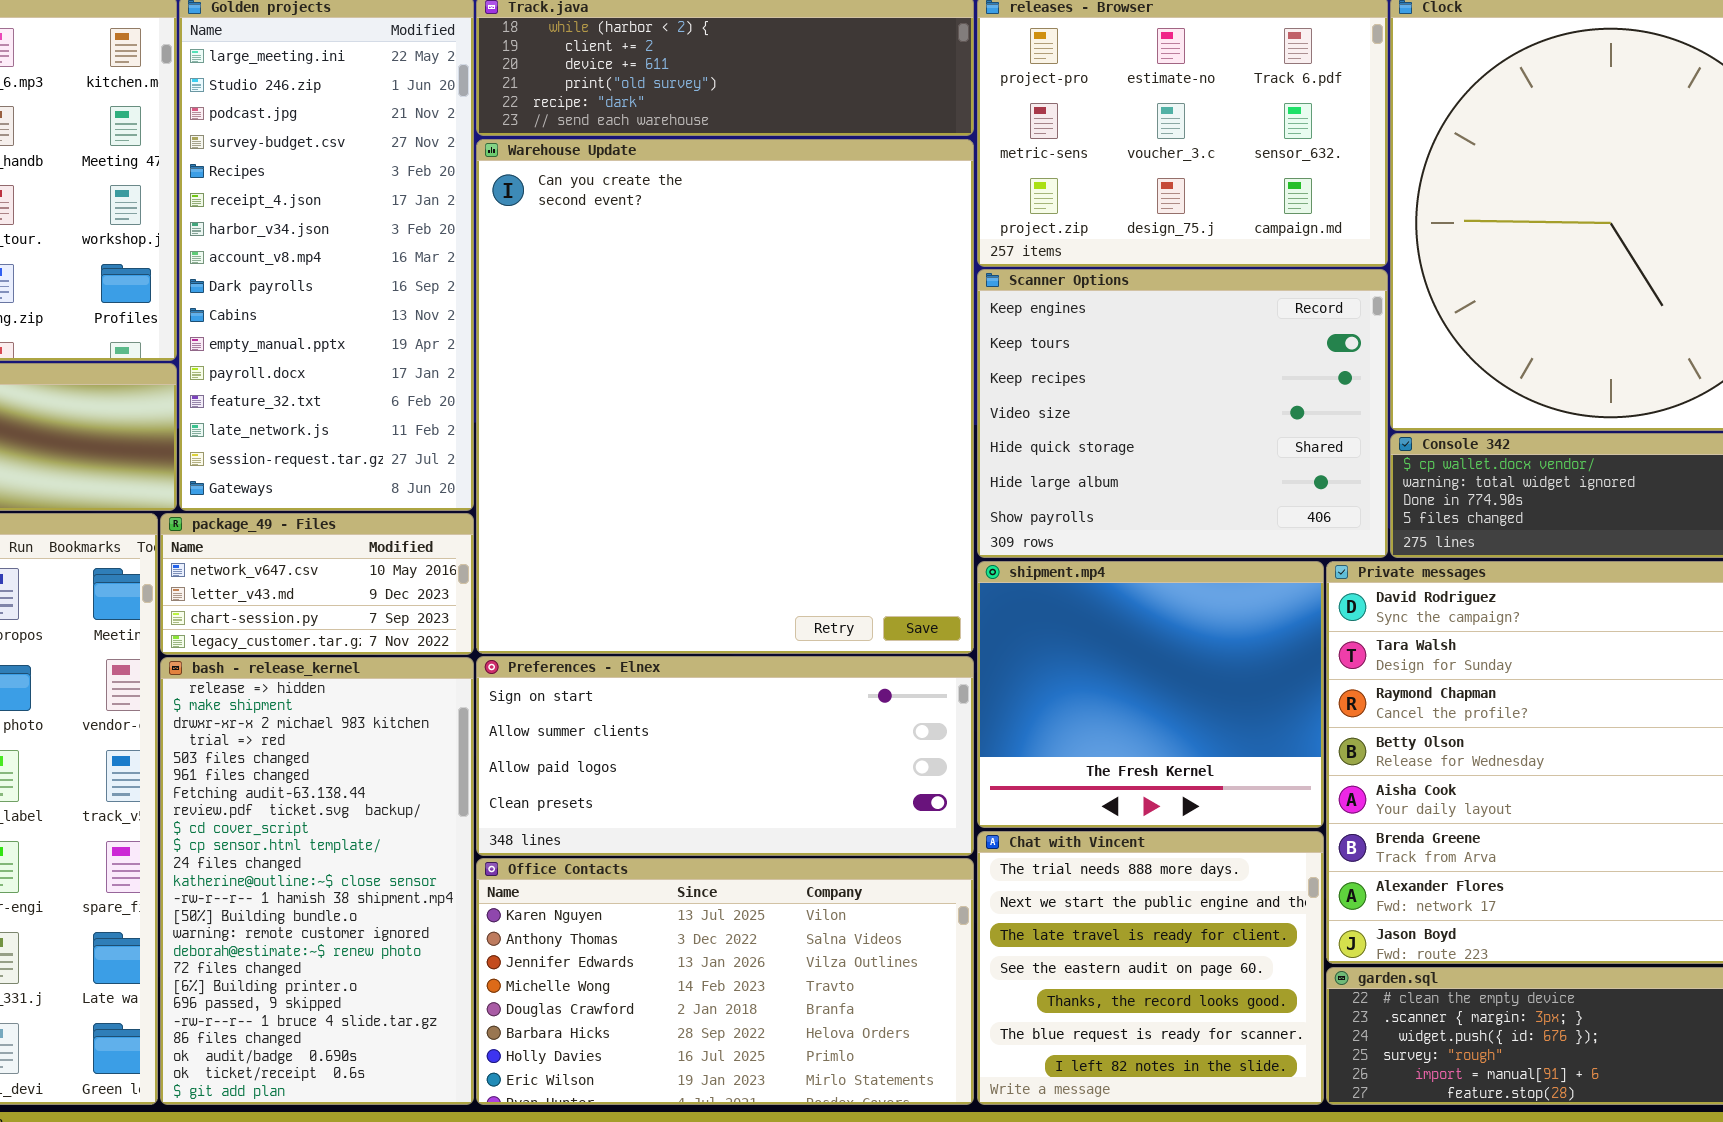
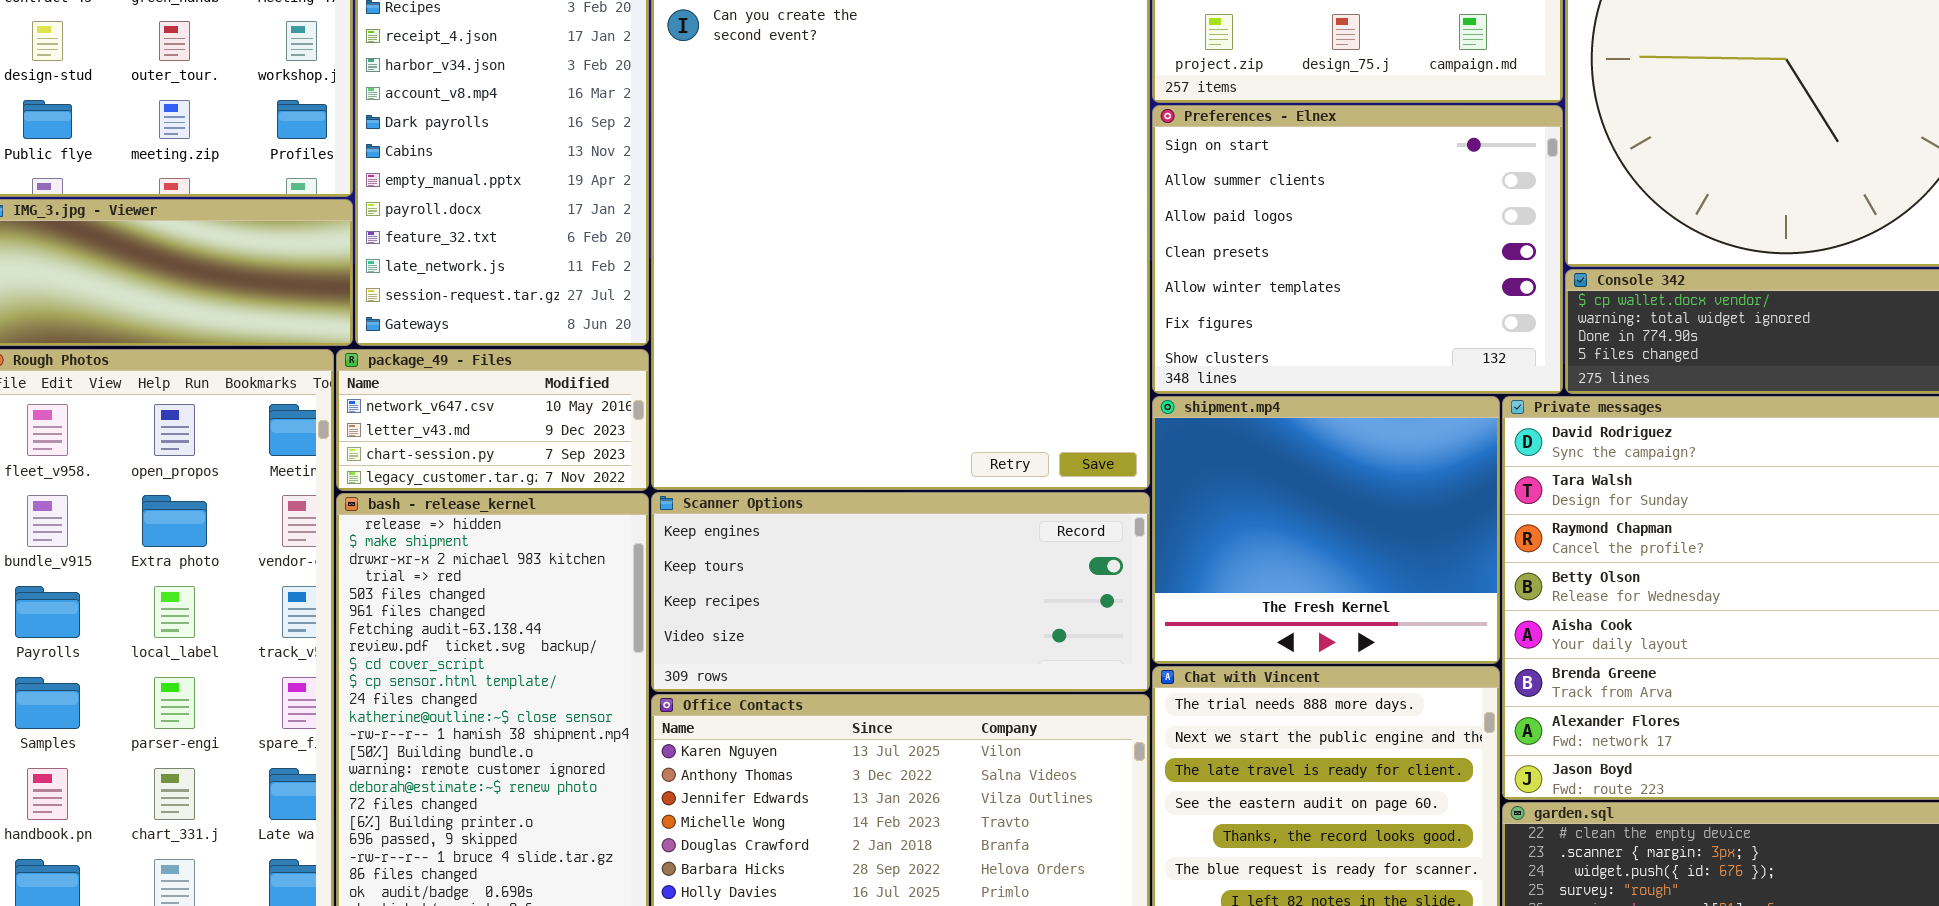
Scanner Options: [977,269,1388,558] -> [651,492,1150,692], moved, resized
Preferences - Elnex: [476,656,974,856] -> [1152,105,1563,394], moved, resized

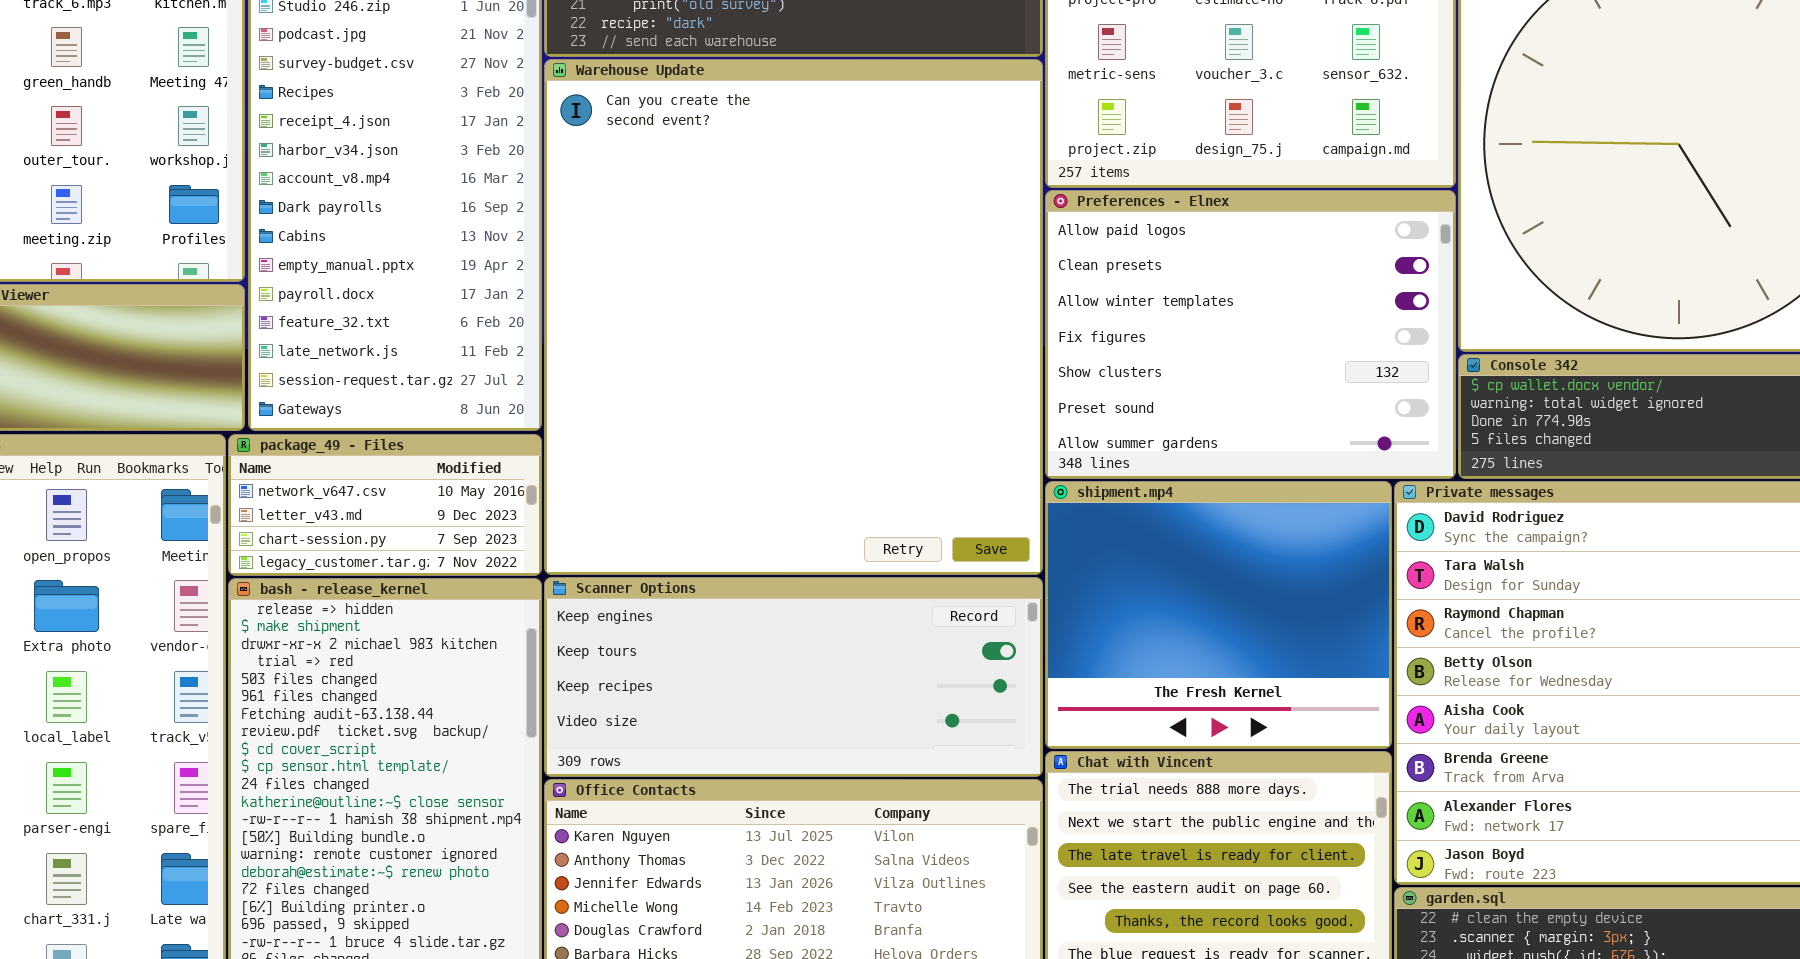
Preferences - Elnex: [1152,105,1563,394] -> [1045,190,1456,479], scrolled down 2 rows

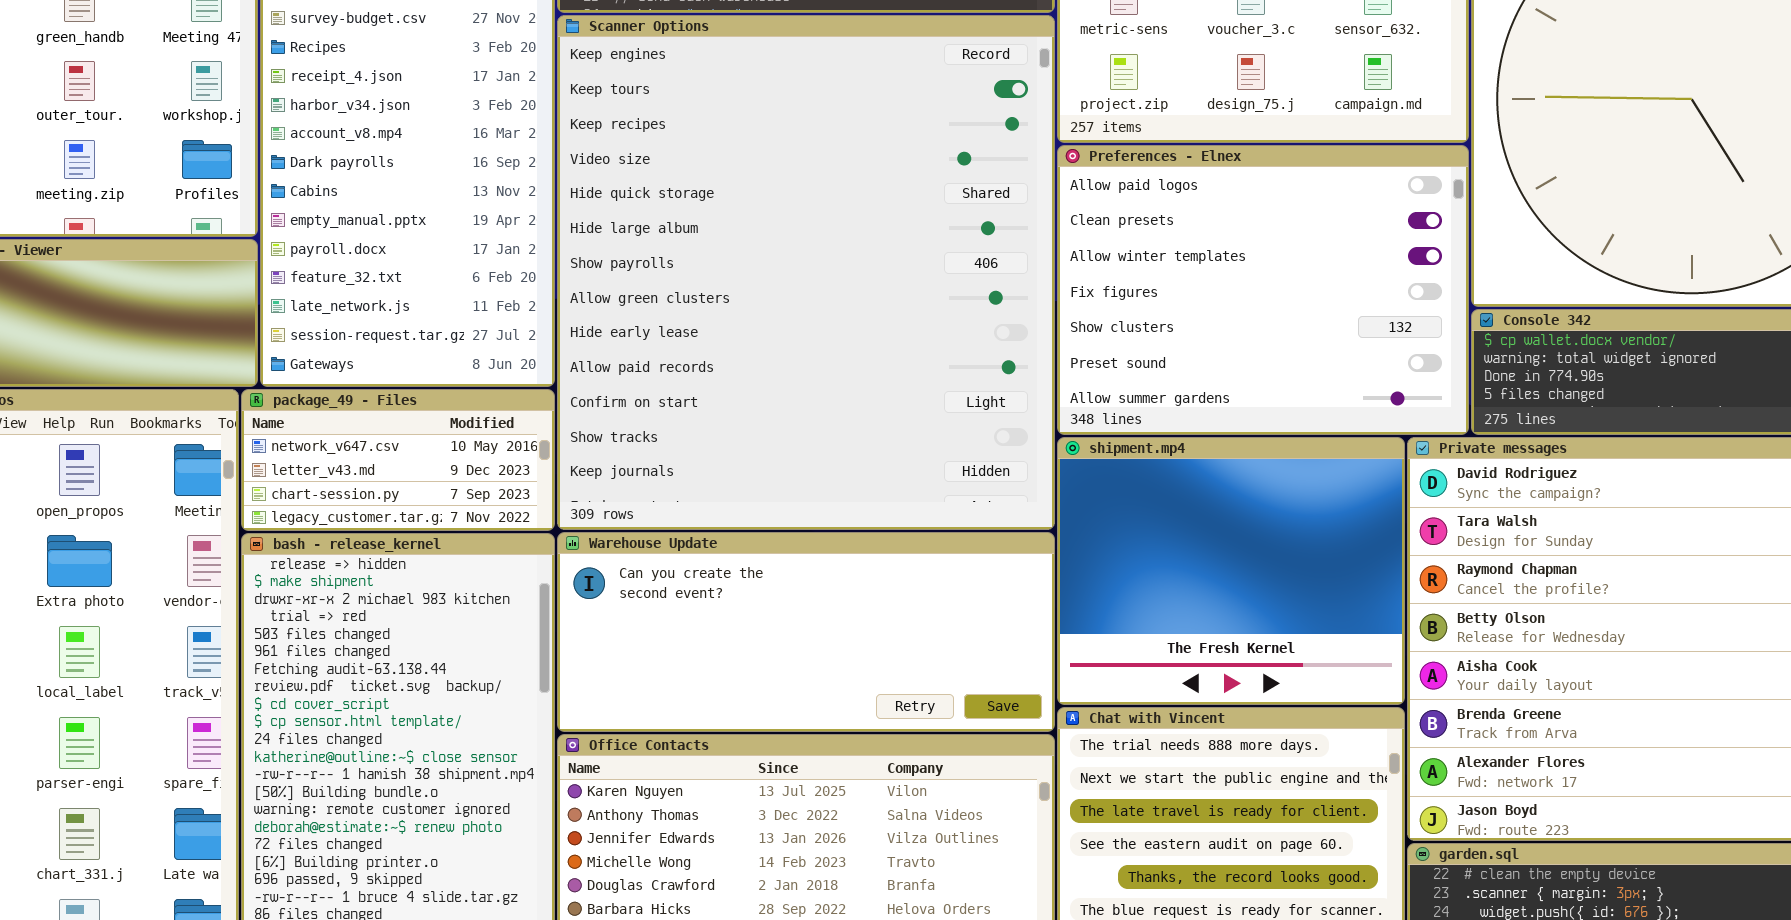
Warehouse Update: [544,59,1043,575] -> [557,532,1055,732], moved, resized
Scanner Options: [544,577,1043,777] -> [557,15,1055,530], moved, resized

